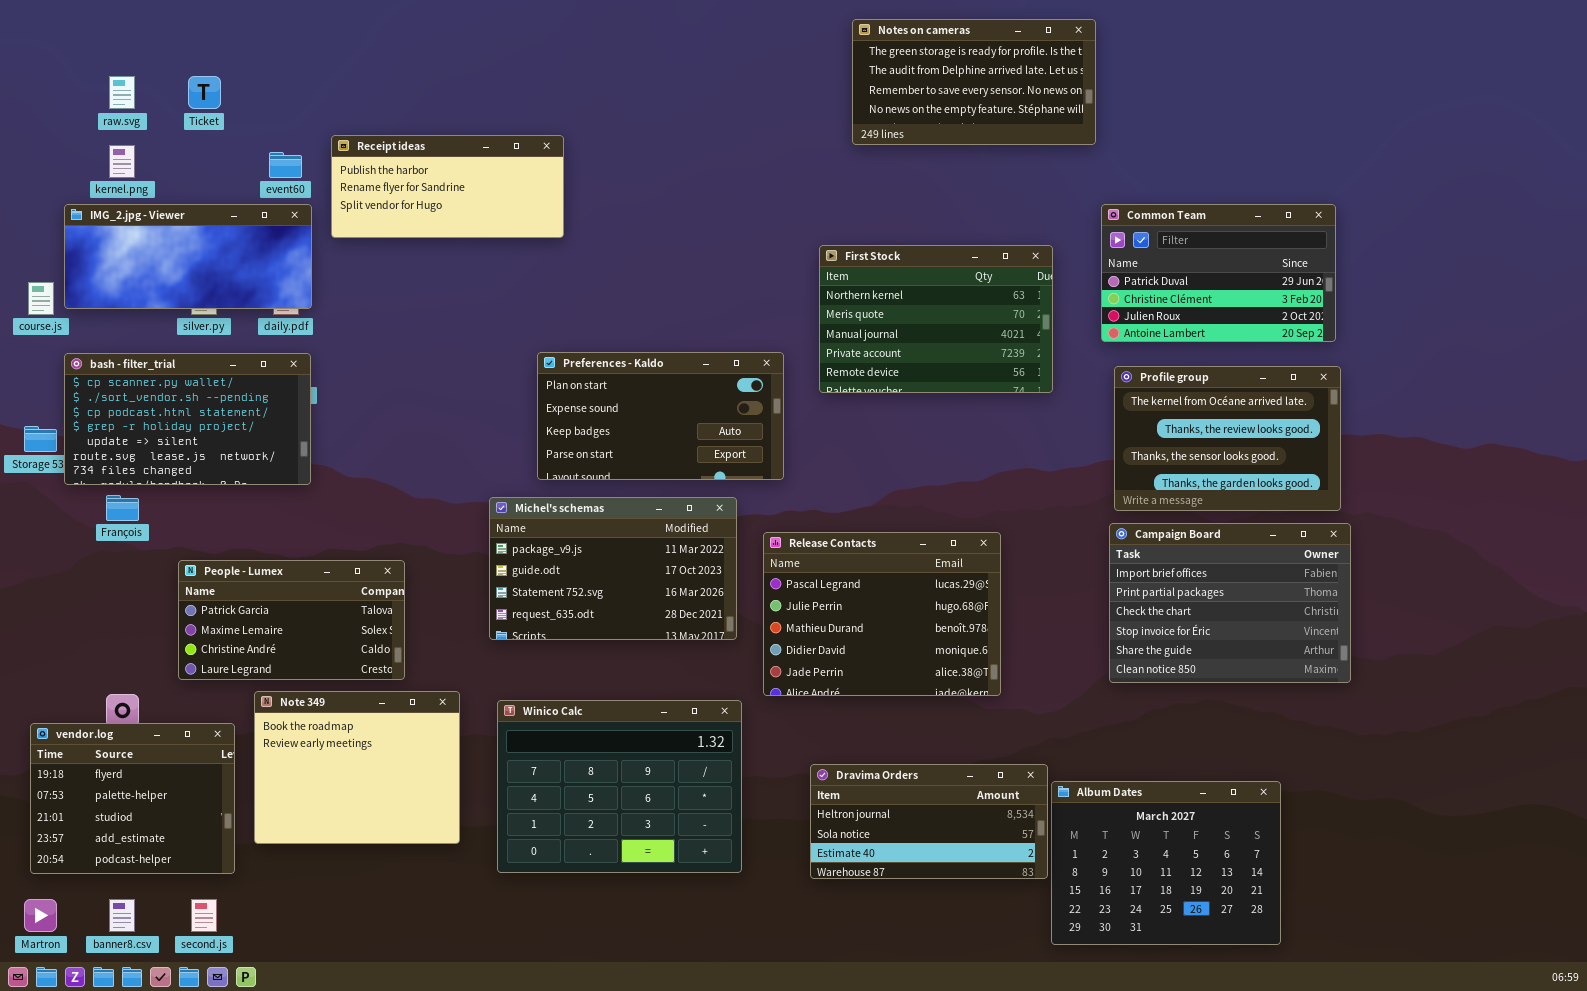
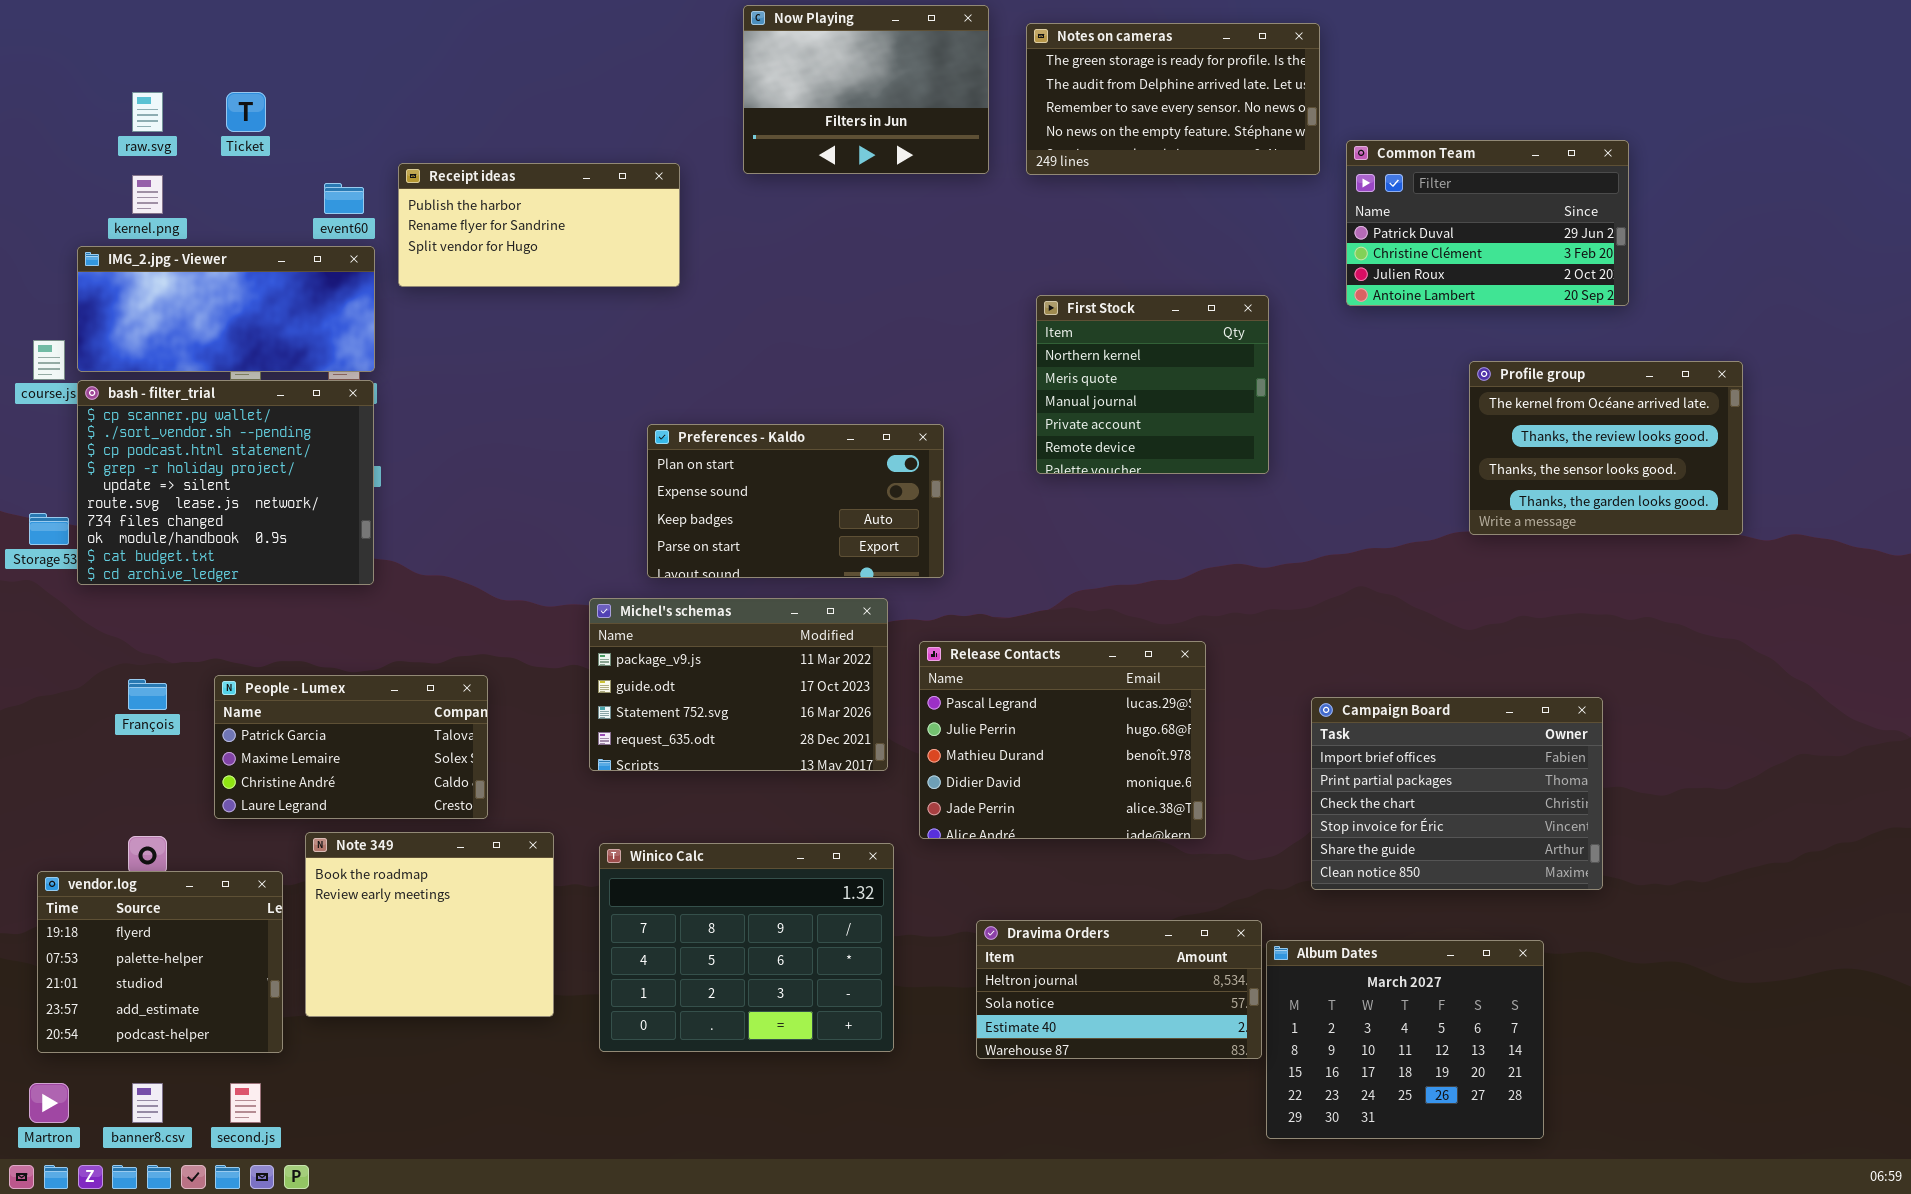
Now Playing: none -> [743,5,989,174], opened
Common Team: [1101,204,1336,342] -> [1346,140,1629,306], moved
First Stock: [819,245,1053,393] -> [1036,295,1269,474], resized
bash - filter_trial: [64,353,311,485] -> [77,380,374,585], resized
Profile group: [1114,366,1341,511] -> [1469,361,1743,535], moved
François: [106,495,139,521] -> [128,679,167,710], moved
Campaign Board: [1109,523,1351,683] -> [1311,697,1603,890], moved

